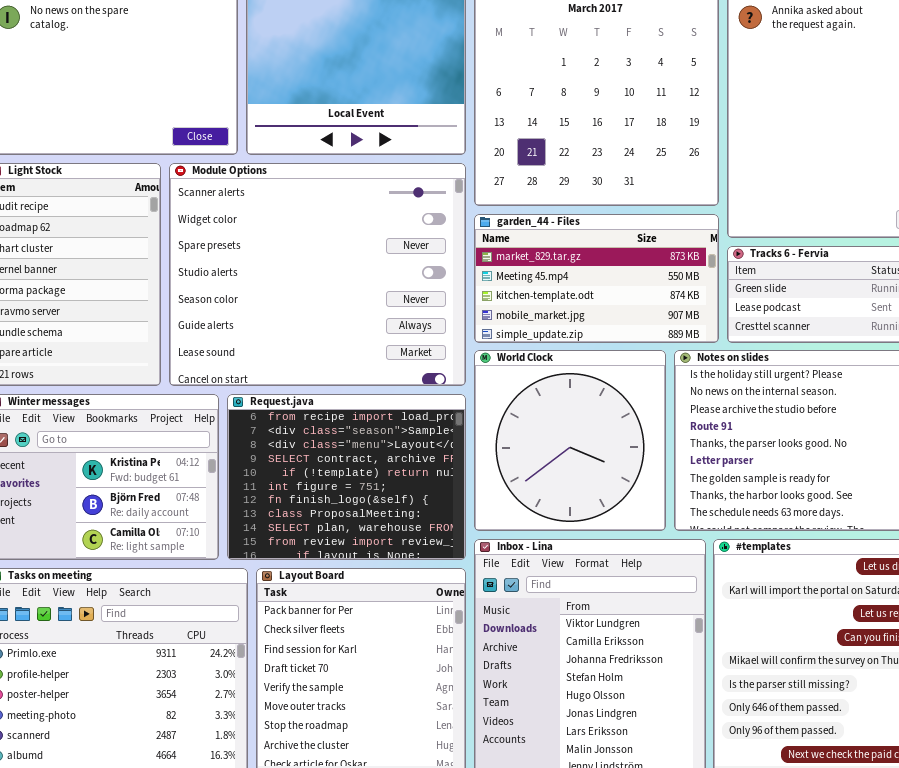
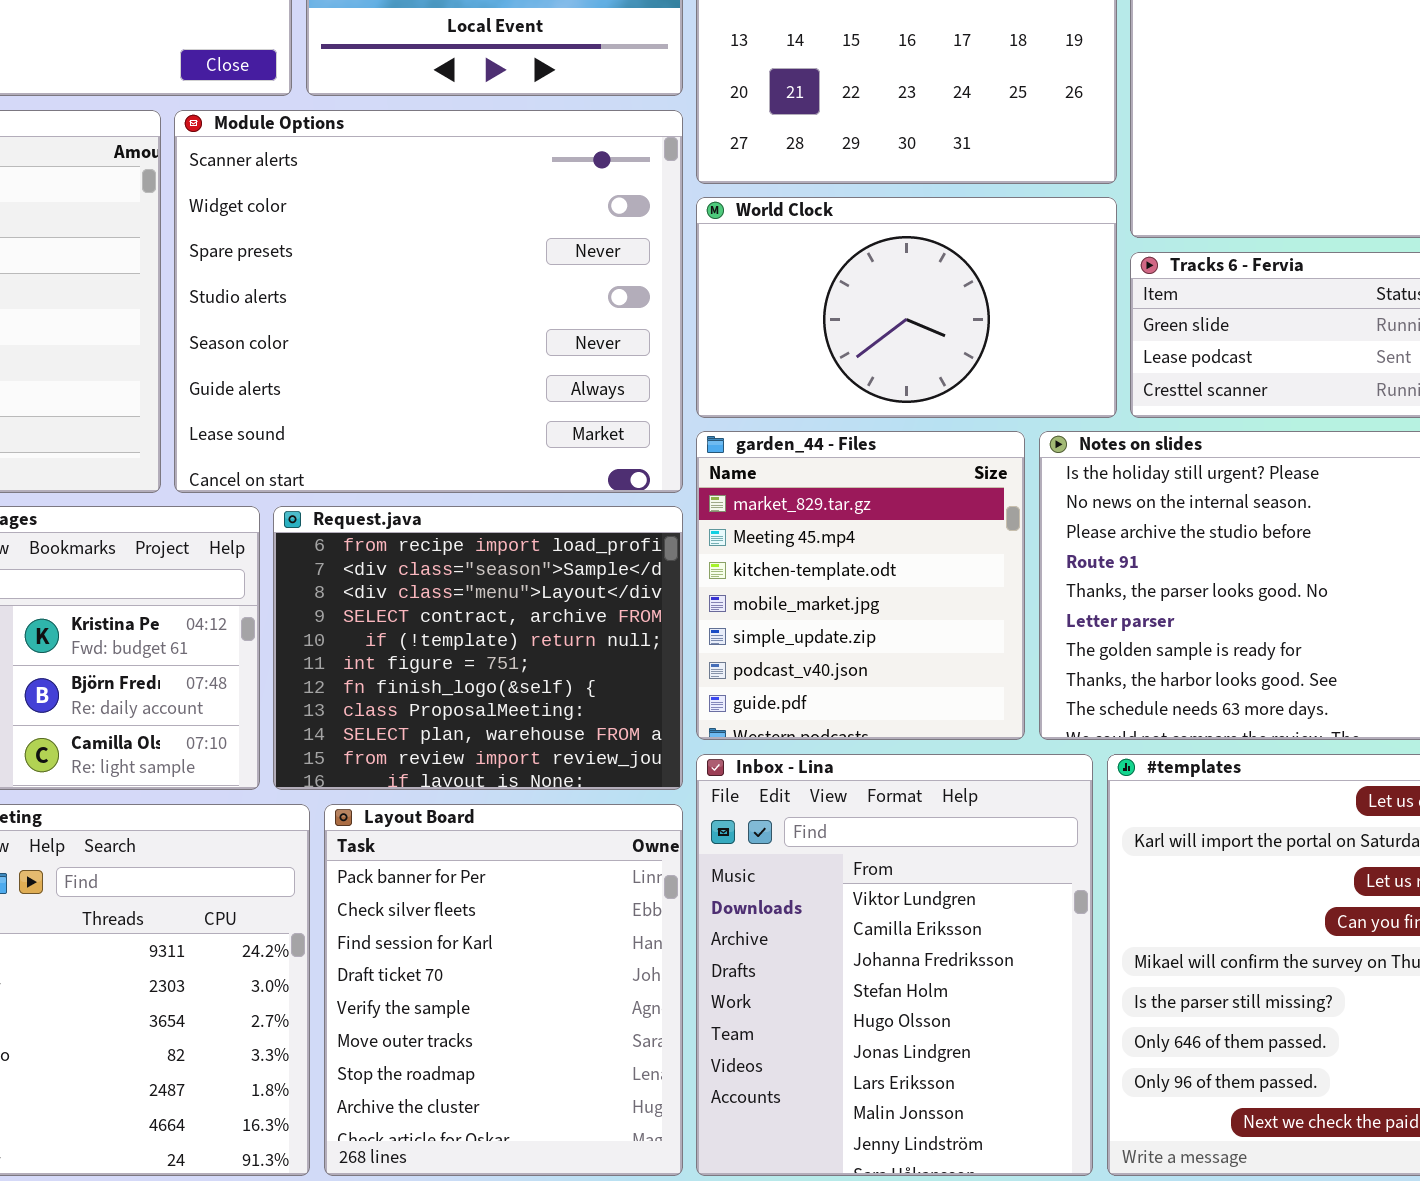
garden_44 - Files: [474,214,719,343] -> [696,431,1025,740], moved, resized
World Clock: [474,350,666,531] -> [696,197,1117,418], moved, resized

